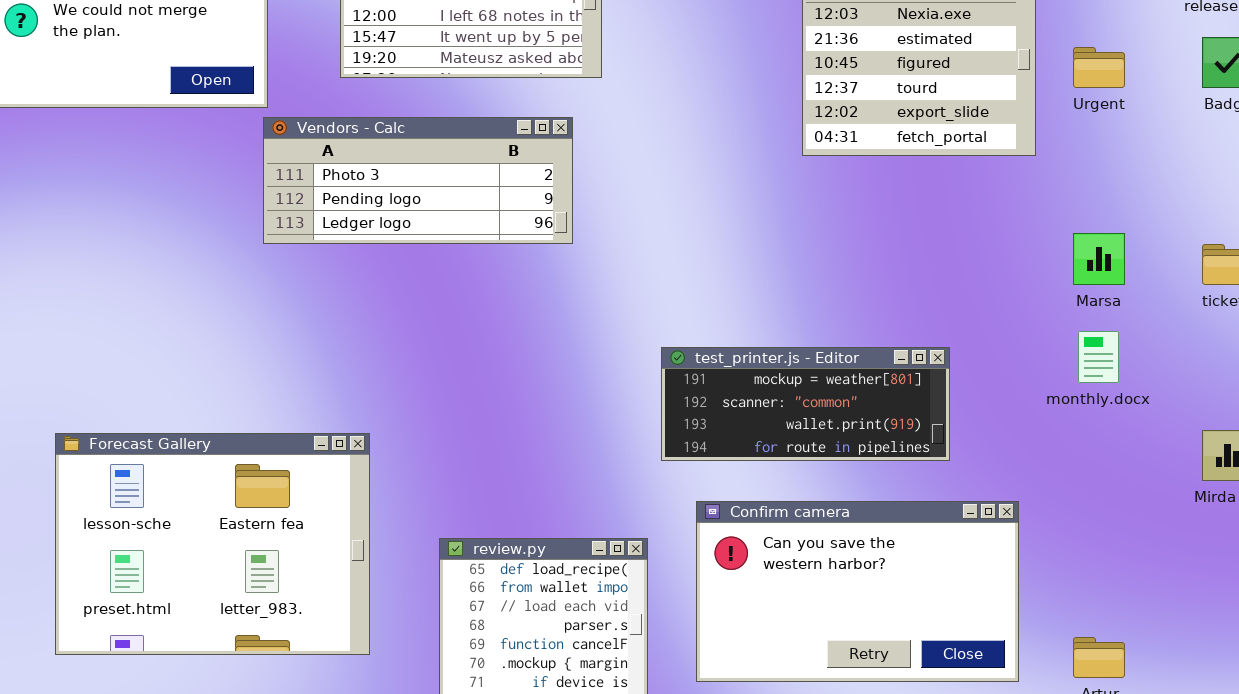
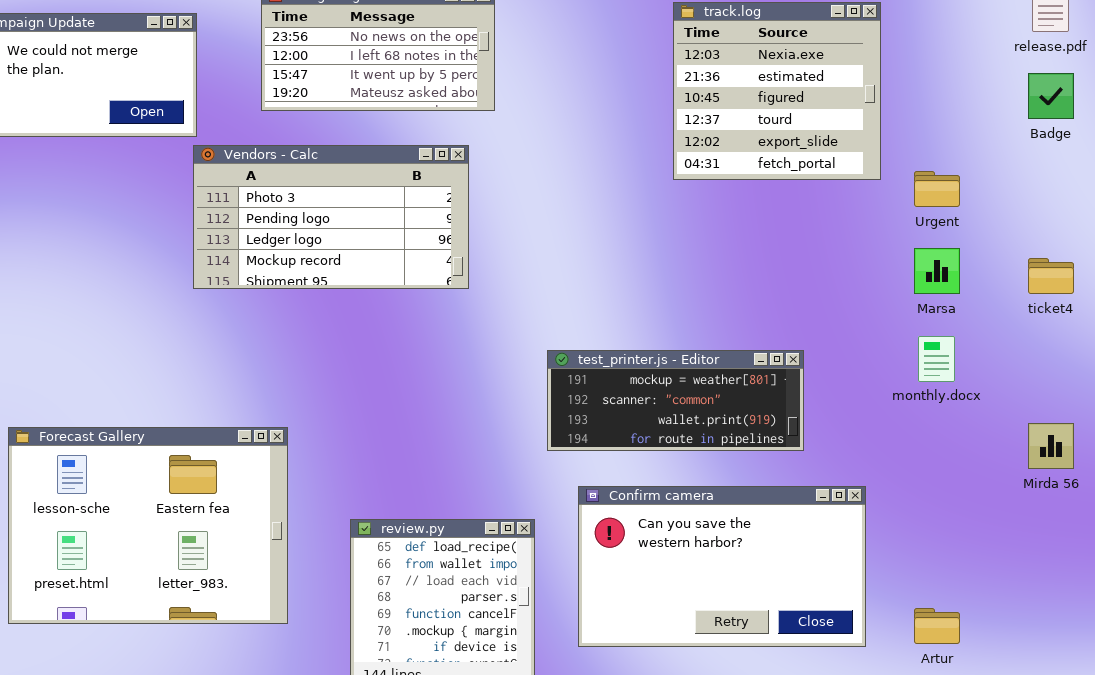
Urgent: [1073,47,1125,88] -> [914,171,960,207], moved
Vendors - Calc: [263,117,573,244] -> [193,145,469,289], resized

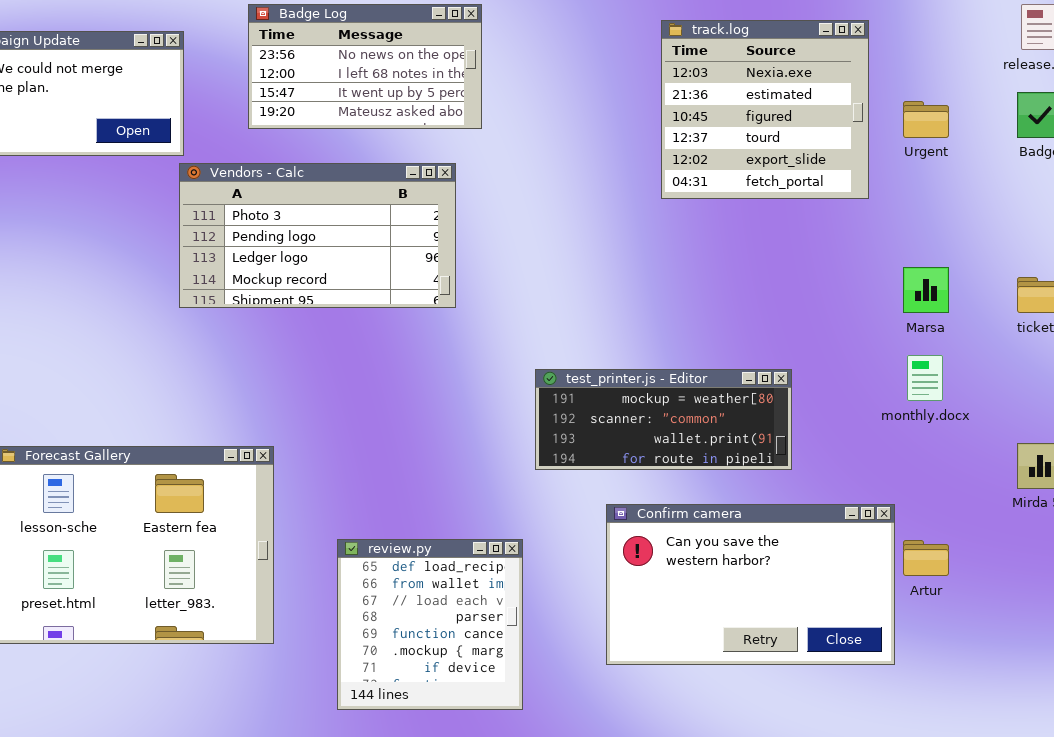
Urgent: [914,171,960,207] -> [903,101,949,138], moved
Confirm camera: [578,486,866,647] -> [606,504,895,665], moved
Artur: [914,608,960,644] -> [903,540,949,576], moved

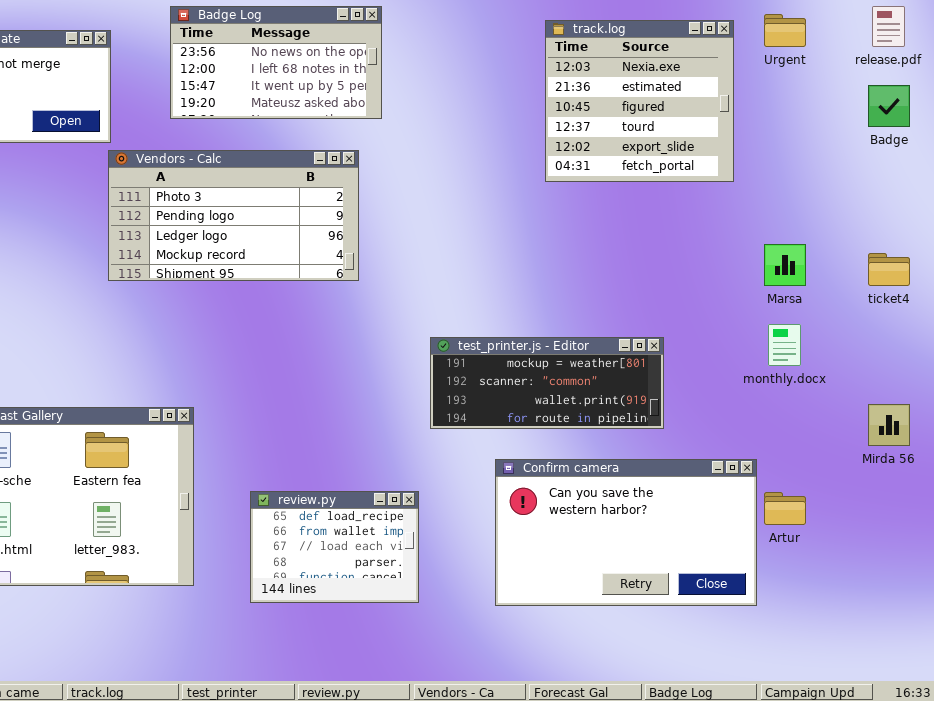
Urgent: [903,101,949,138] -> [764,14,806,47], moved
review.py: [337,539,523,710] -> [250,491,419,603], resized

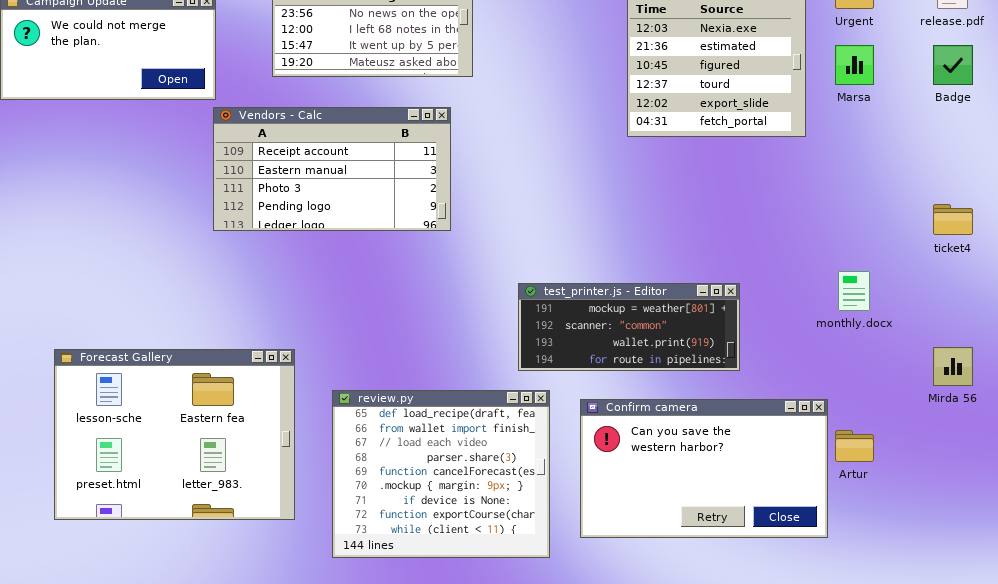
Vendors - Calc: [108,150,359,281] -> [213,107,451,231], scrolled up 2 rows
Marsa: [764,244,806,286] -> [835,45,874,85], moved
review.py: [250,491,419,603] -> [332,390,550,558], moved, resized

